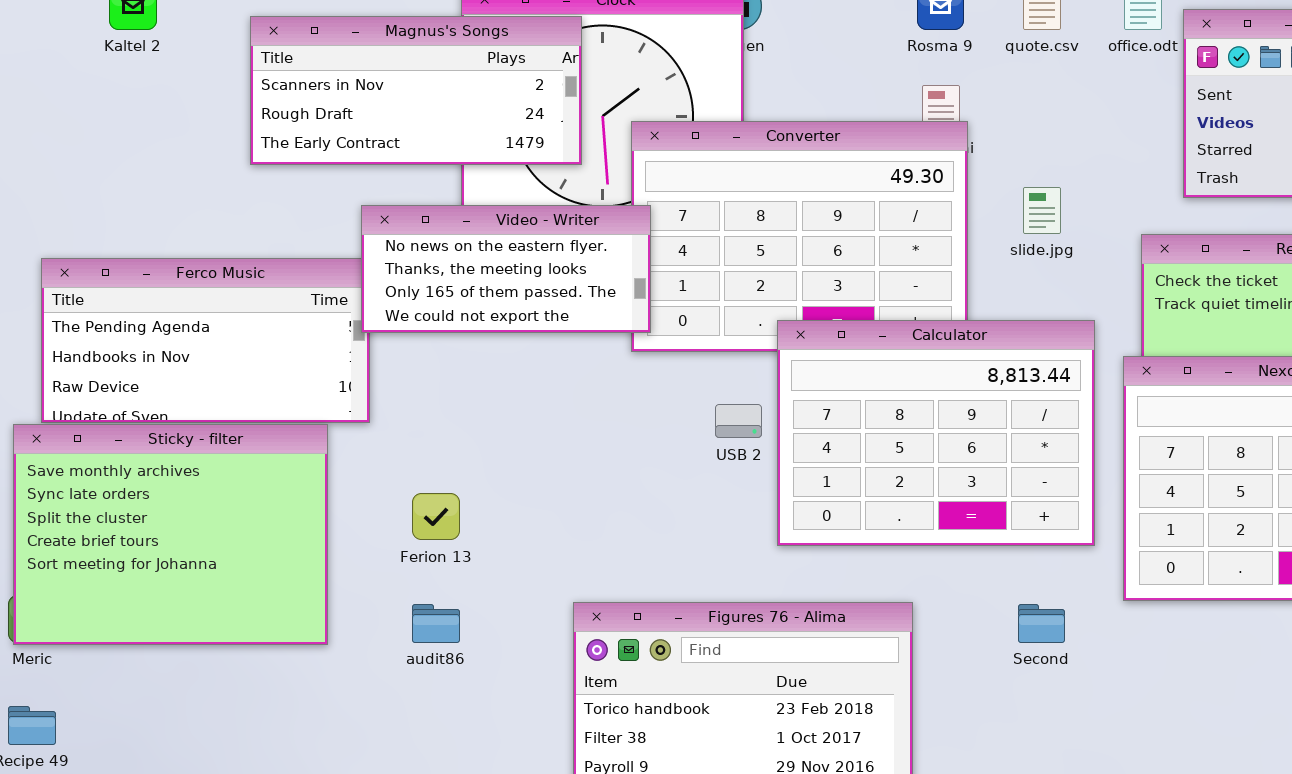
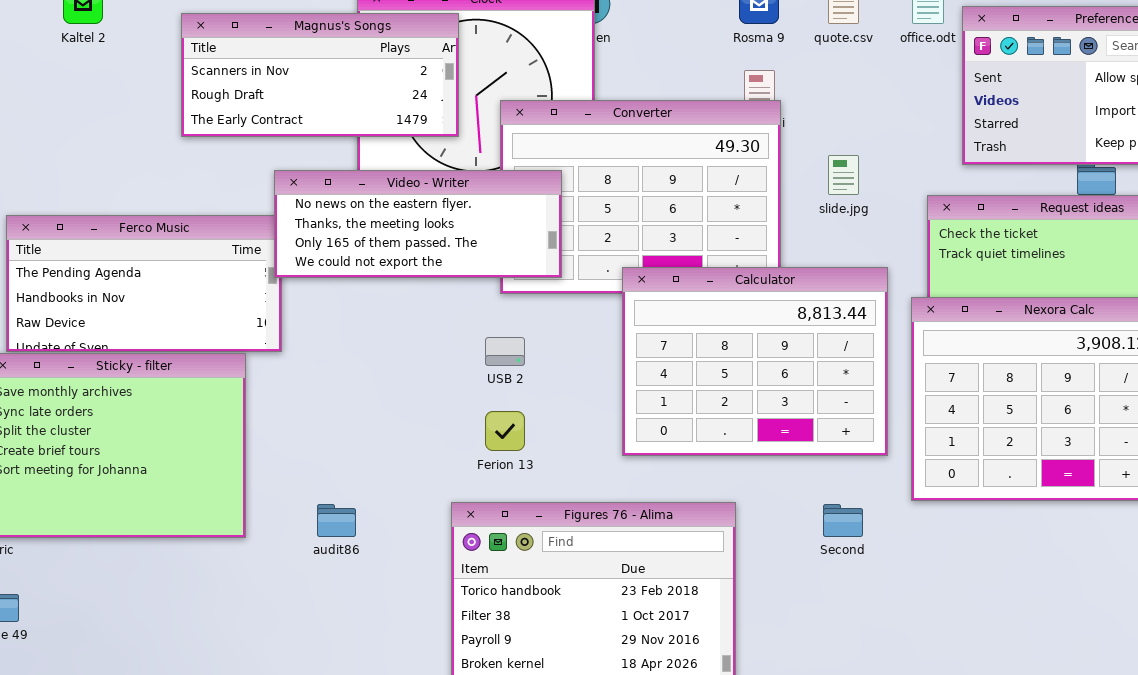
Video - Writer: [361,205,651,333] -> [274,170,562,278], resized
USB 2: [715,404,762,438] -> [485,337,525,366], moved
Ferion 13: [412,493,460,540] -> [485,411,525,451], moved

